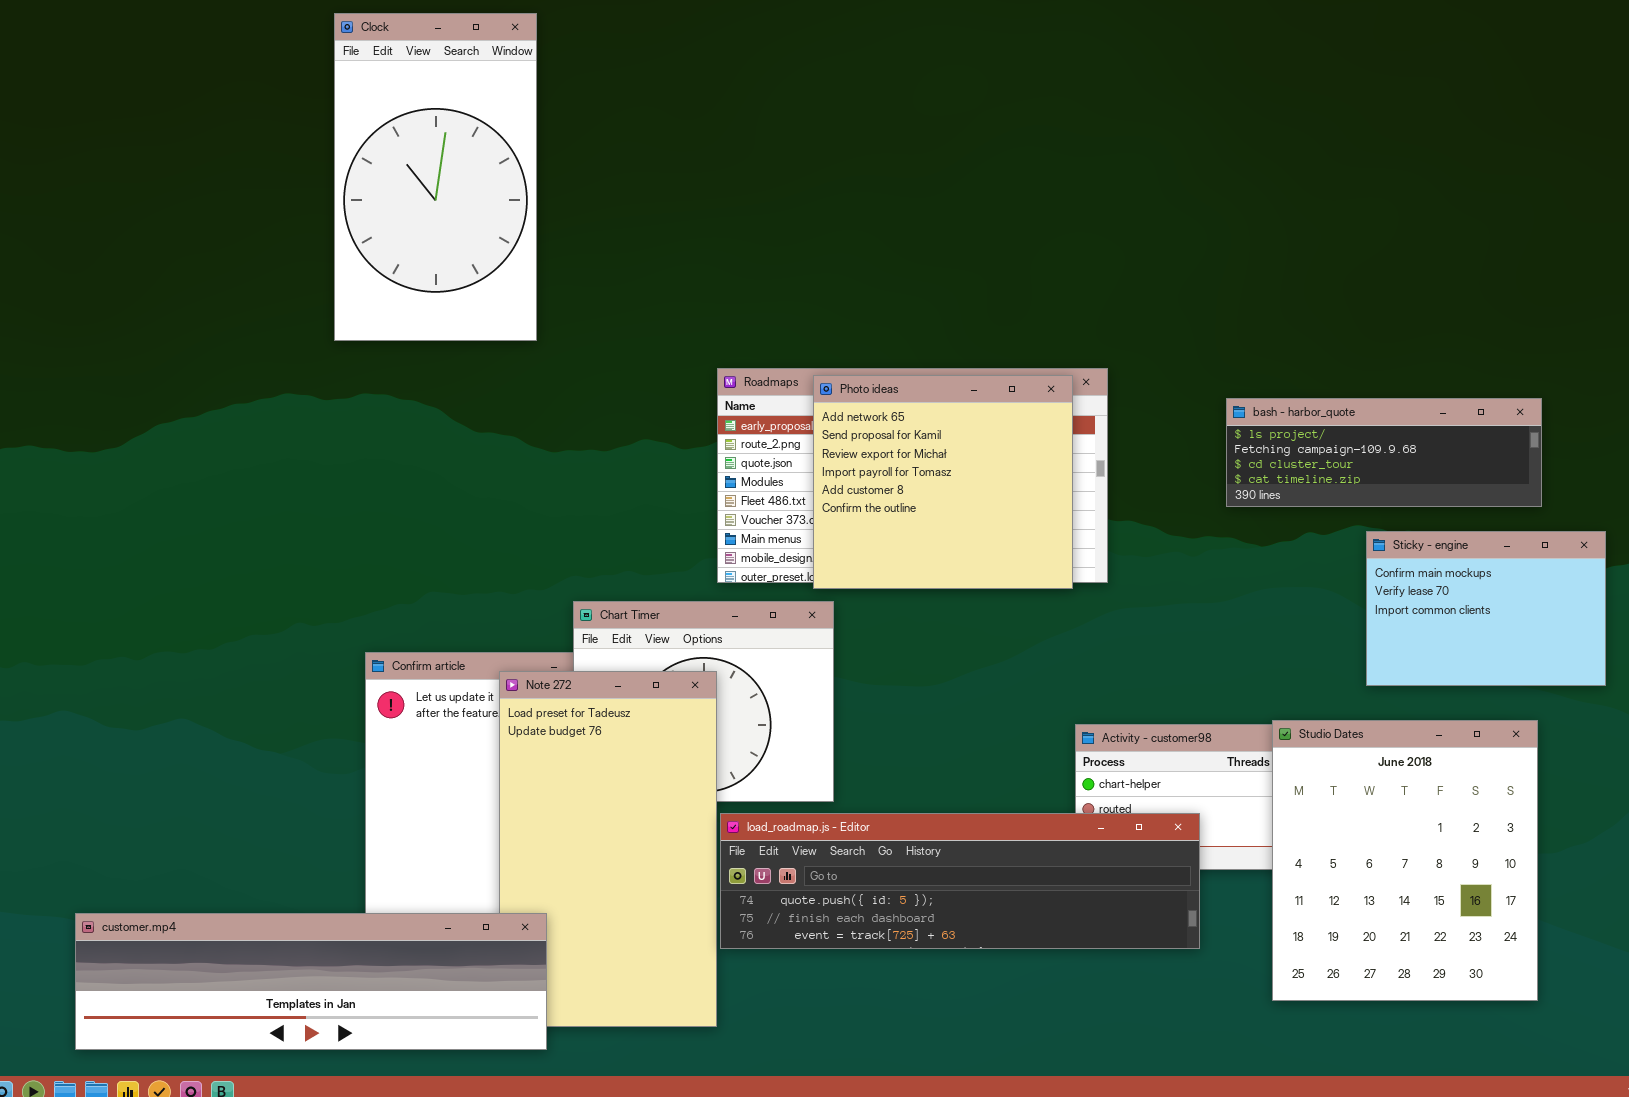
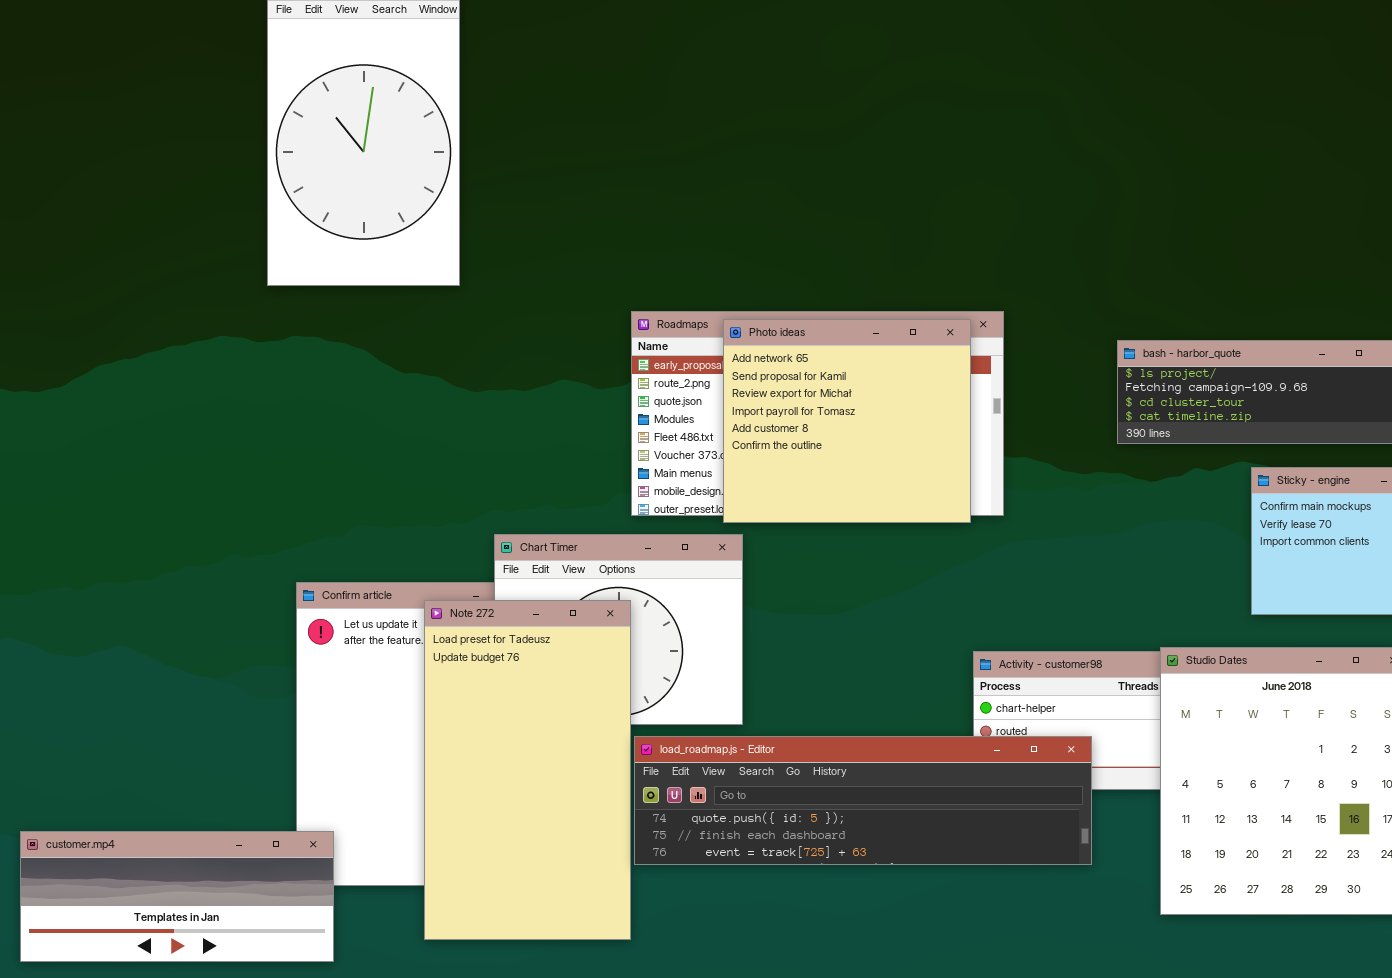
customer.mp4: [75,913,547,1050] -> [20,831,334,962], resized

